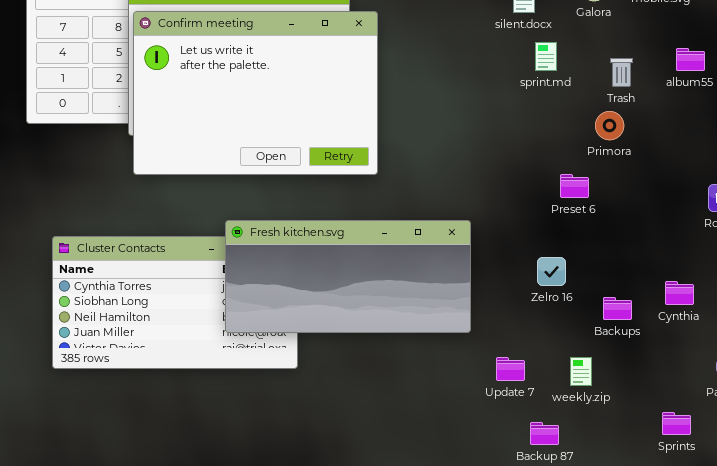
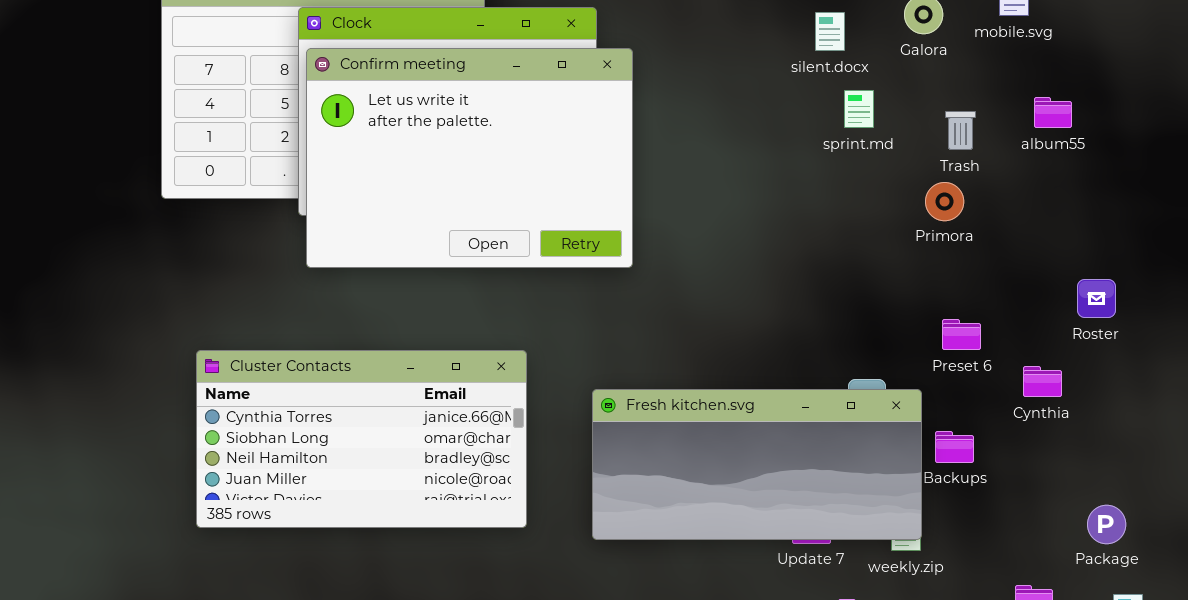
Preset 6: [560,174,589,198] -> [942,319,981,350], moved
Fresh kitchen.svg: [225,220,471,333] -> [592,389,922,540], moved
Cynthia: [665,281,694,305] -> [1023,366,1062,397], moved

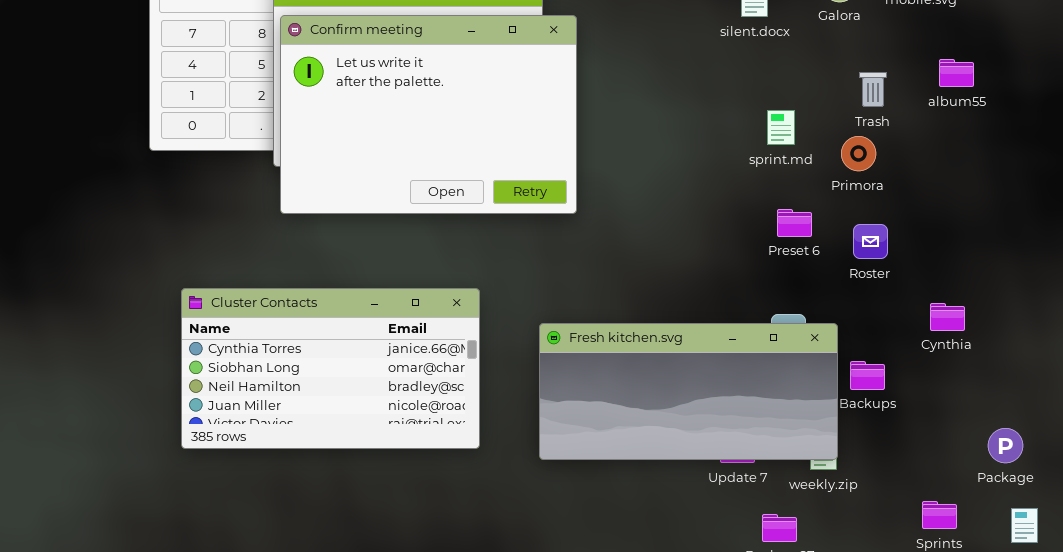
sprint.md: [844,90,874,128] -> [767,110,795,145], moved
Roster: [1077,279,1116,318] -> [853,224,888,259], moved
Preset 6: [942,319,981,350] -> [777,209,812,237], moved

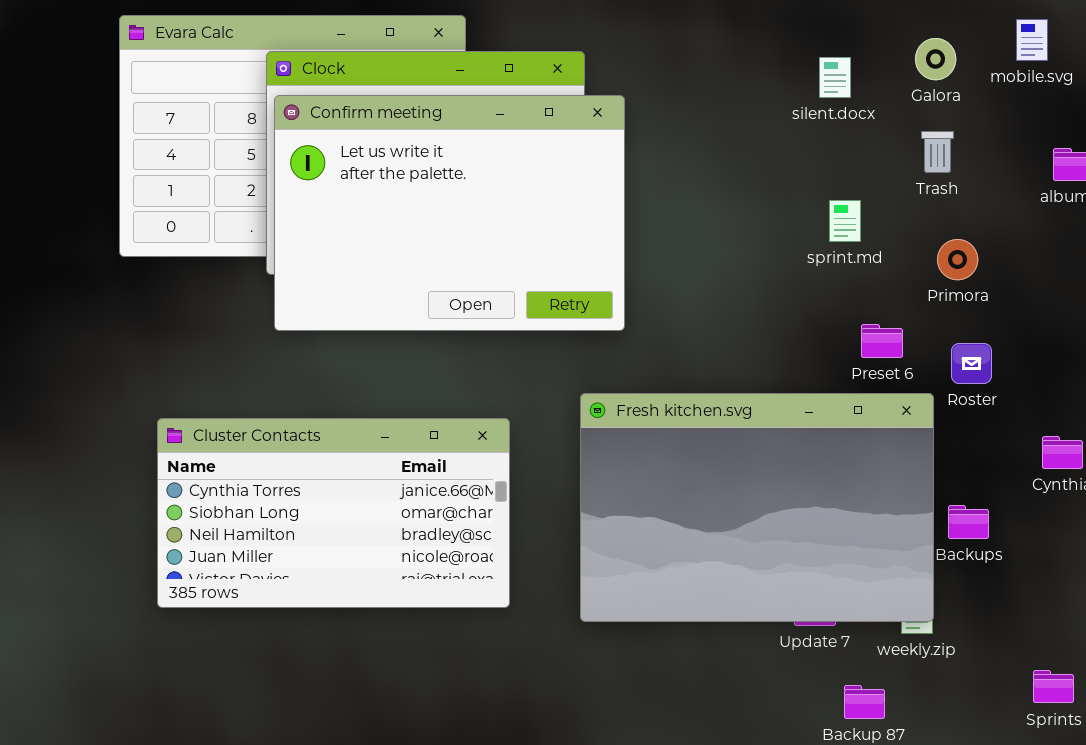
Trash: [859,72,887,107] -> [921,131,954,173], moved
sprint.md: [767,110,795,145] -> [829,200,861,242], moved
Fresh kitchen.svg: [539,323,838,460] -> [580,393,934,622], resized

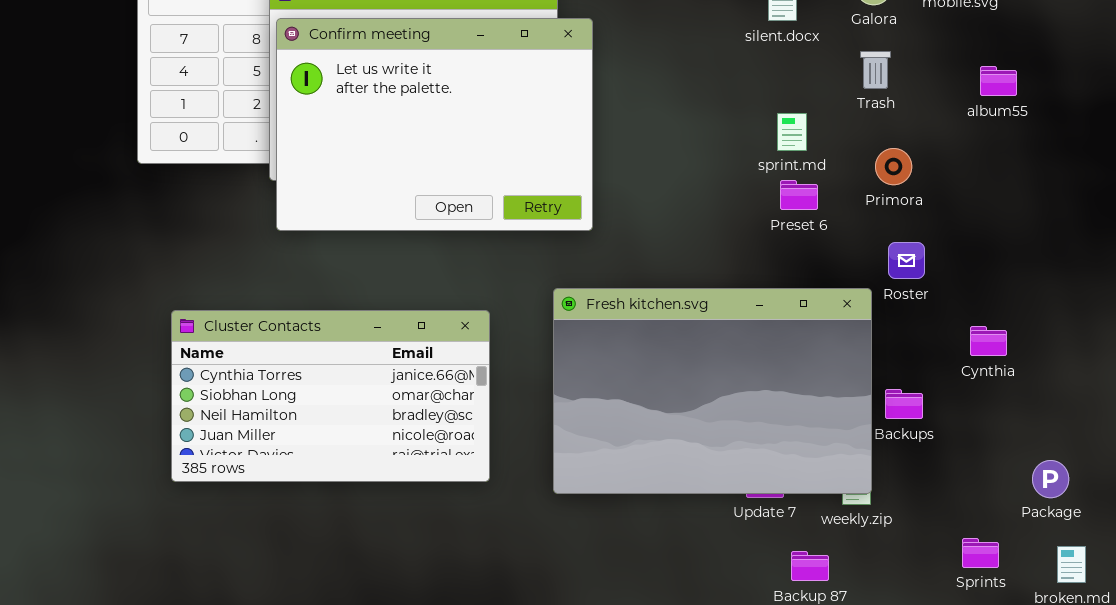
Preset 6: [861,324,903,358] -> [780,180,818,210], moved

